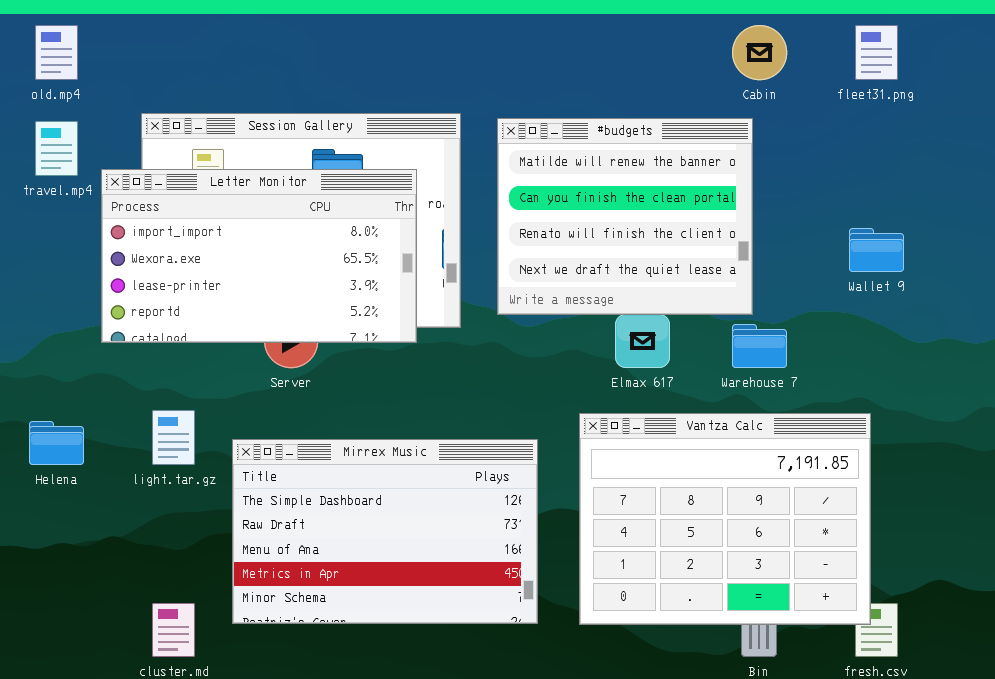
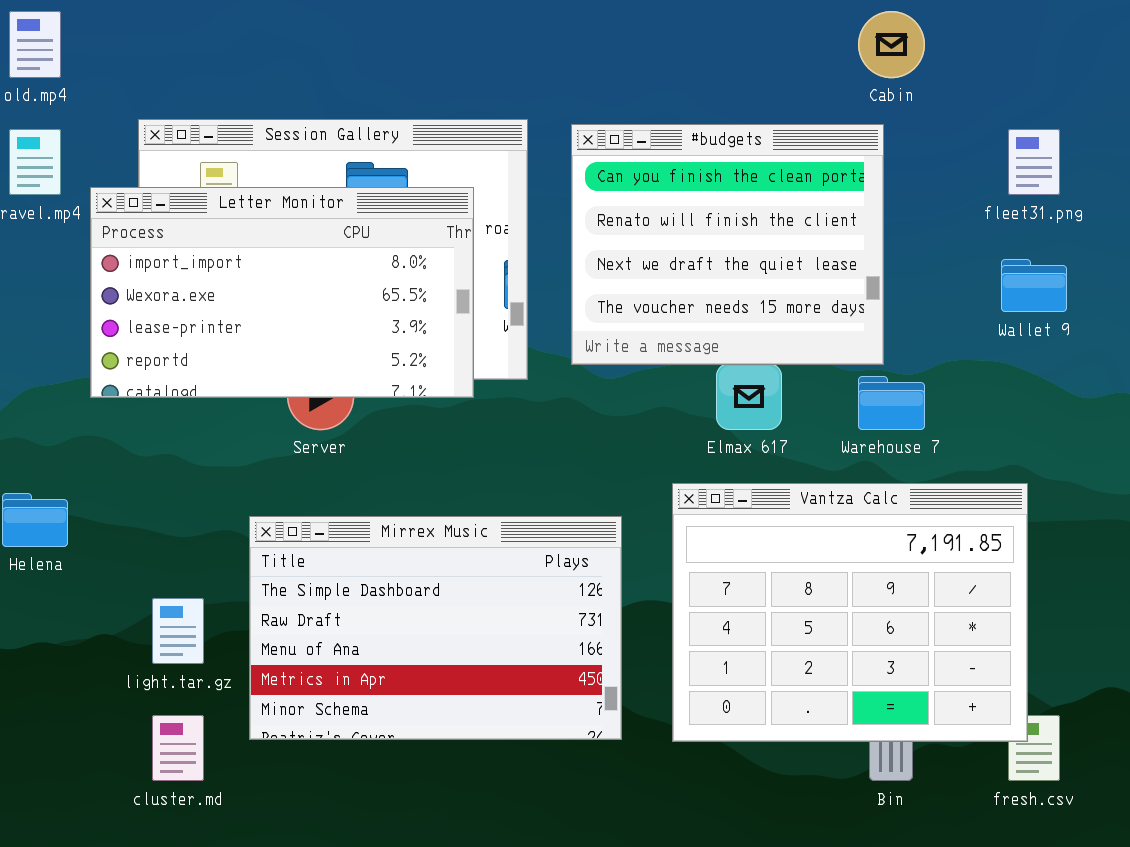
fleet31.png: [855,25,898,80] -> [1008,129,1060,195], moved
#budgets: [497,118,753,315] -> [571,124,884,365], scrolled down 1 row
light.tar.gz: [152,410,195,465] -> [152,598,204,664], moved

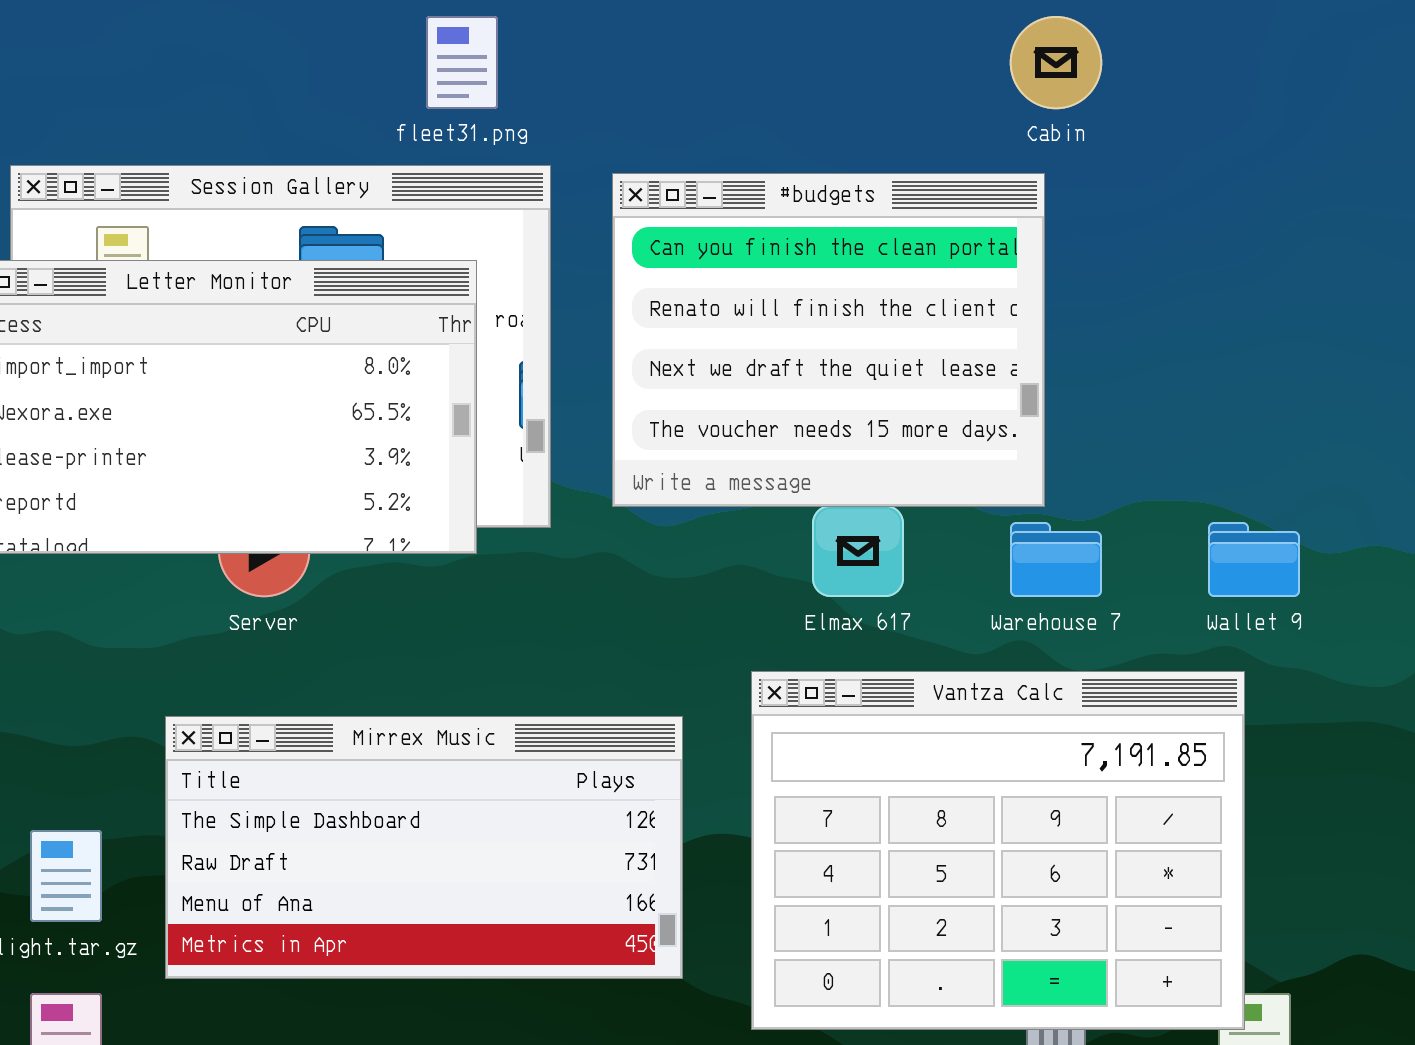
fleet31.png: [1008,129,1060,195] -> [426,16,498,109], moved
Wallet 9: [1001,259,1067,312] -> [1208,522,1300,597], moved
Mirrex Music: [249,516,622,740] -> [165,716,683,979], resized

